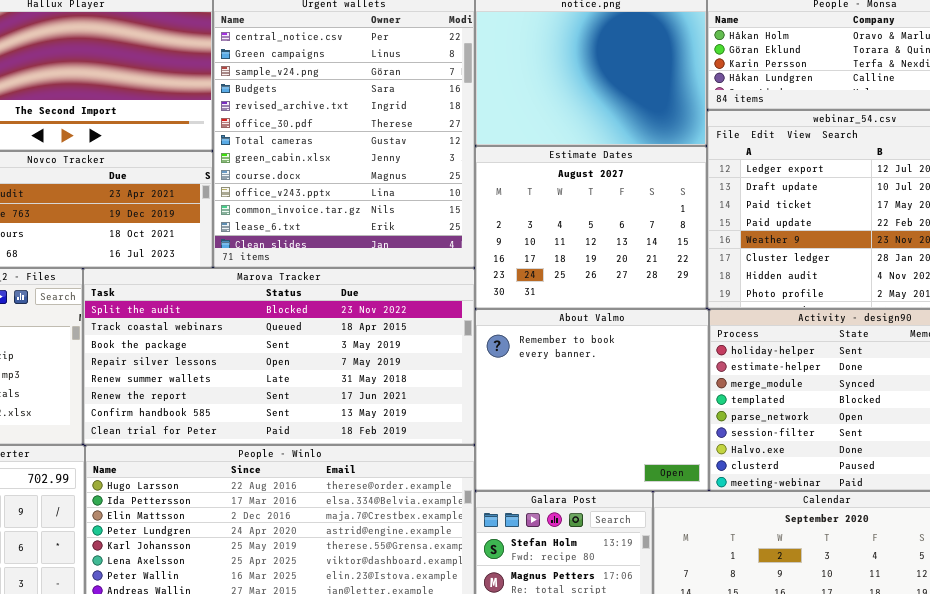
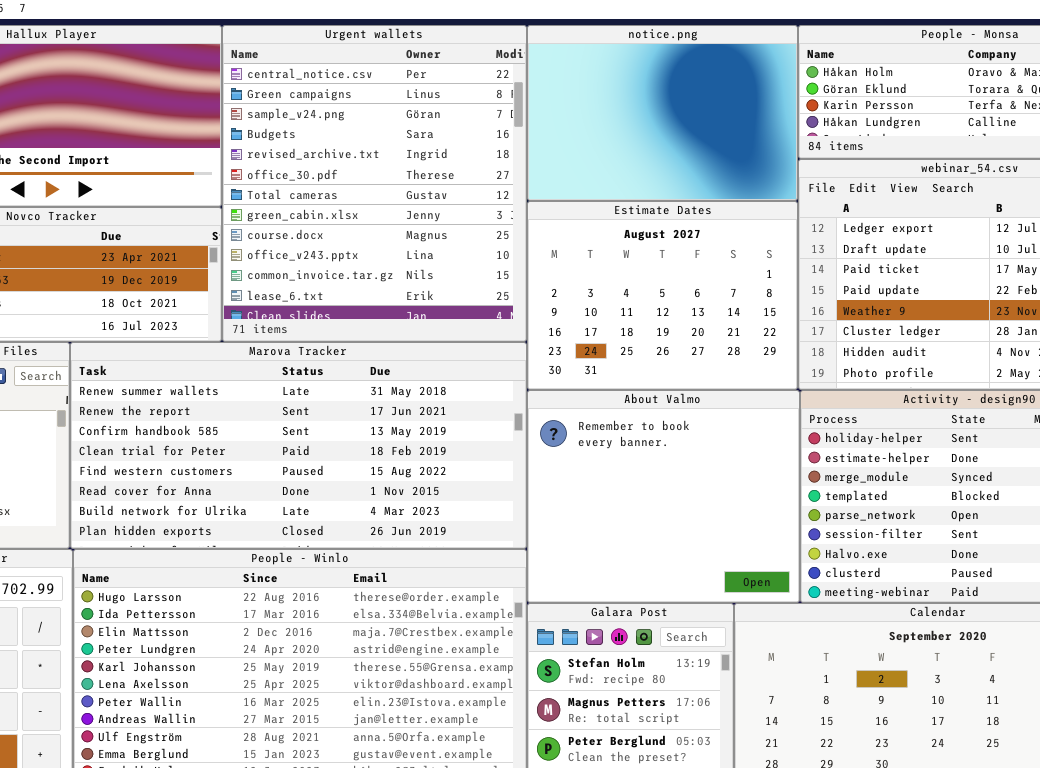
Marova Tracker: [83,268,475,445] -> [70,342,527,549], scrolled down 4 rows

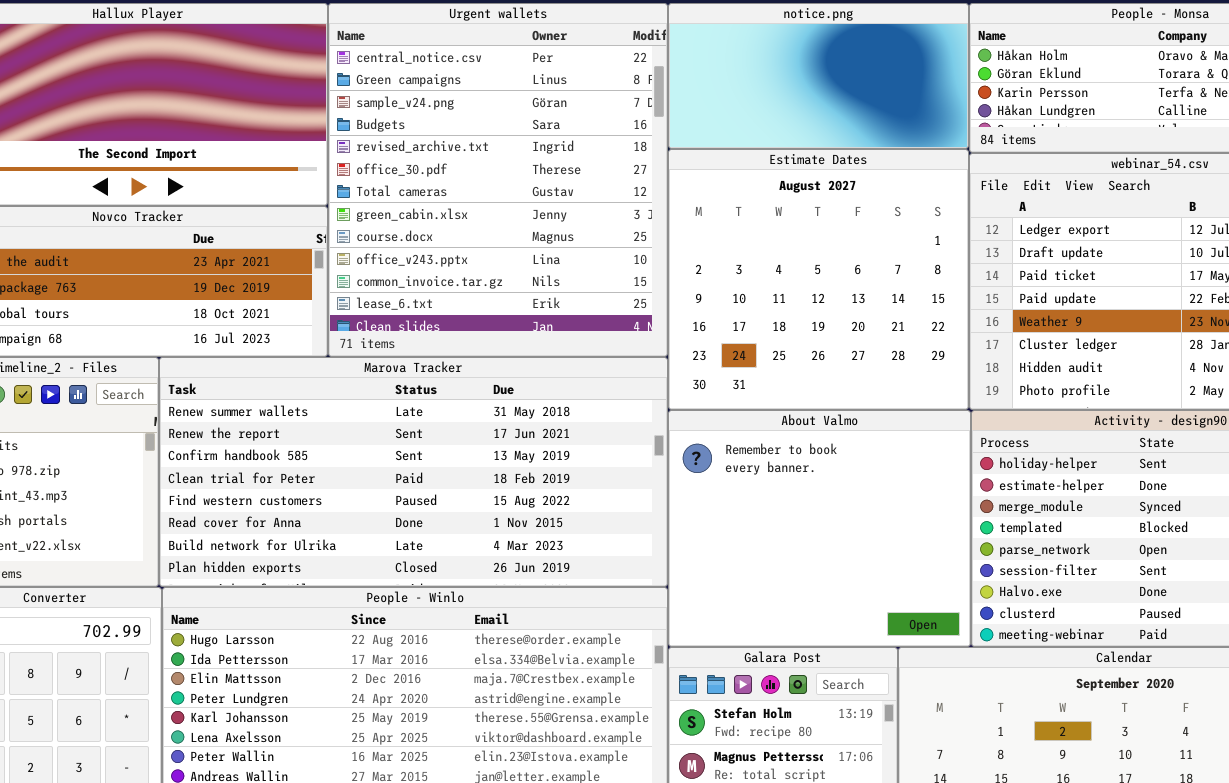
notice.png: [527,25,798,201] -> [668,3,969,149], resized
Estimate Dates: [527,201,798,390] -> [668,149,969,410], resized

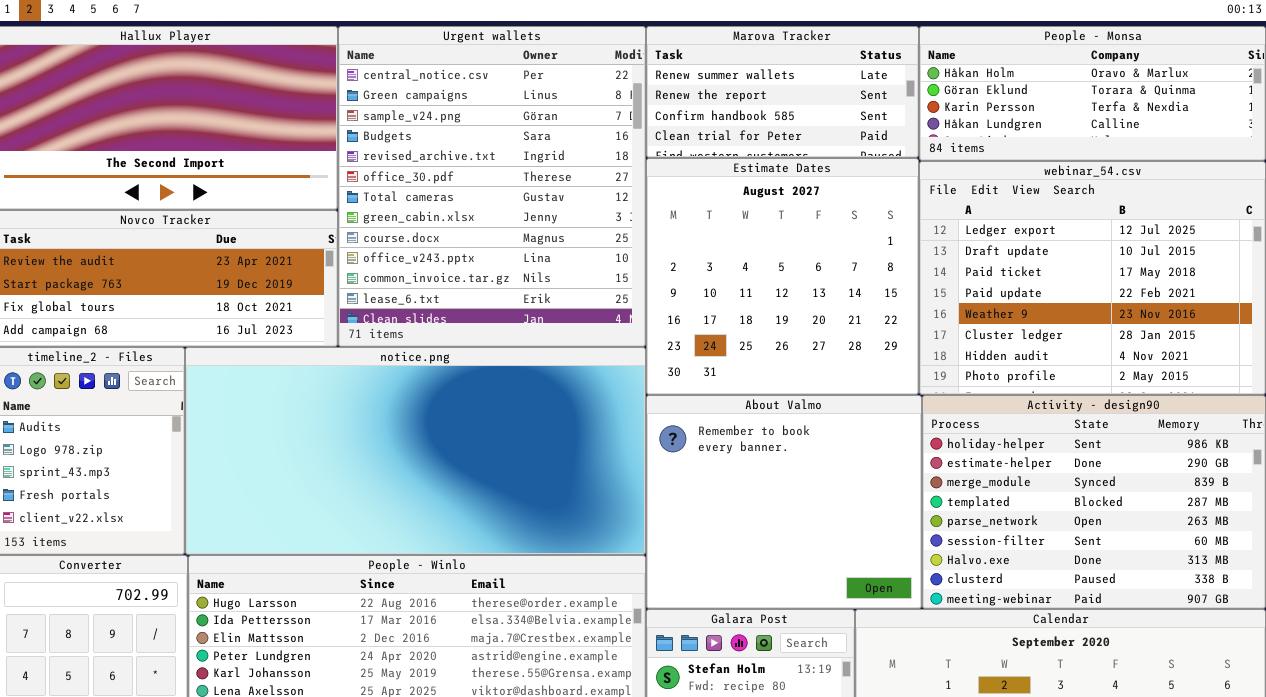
notice.png: [668,3,969,149] -> [185,347,646,555], moved, resized
Marova Tracker: [159,357,668,587] -> [646,26,919,158], moved, resized

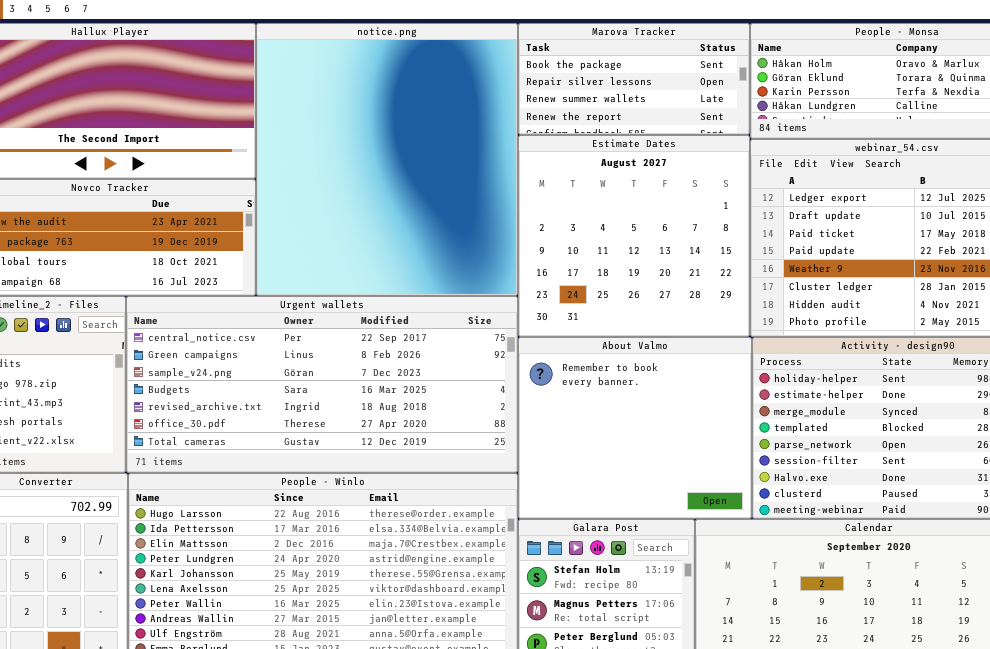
Urgent wallets: [338,26,646,347] -> [126,296,518,473], moved, resized
Marova Tracker: [646,26,919,158] -> [518,23,750,135], scrolled up 2 rows
notice.png: [185,347,646,555] -> [256,23,518,296], moved, resized

